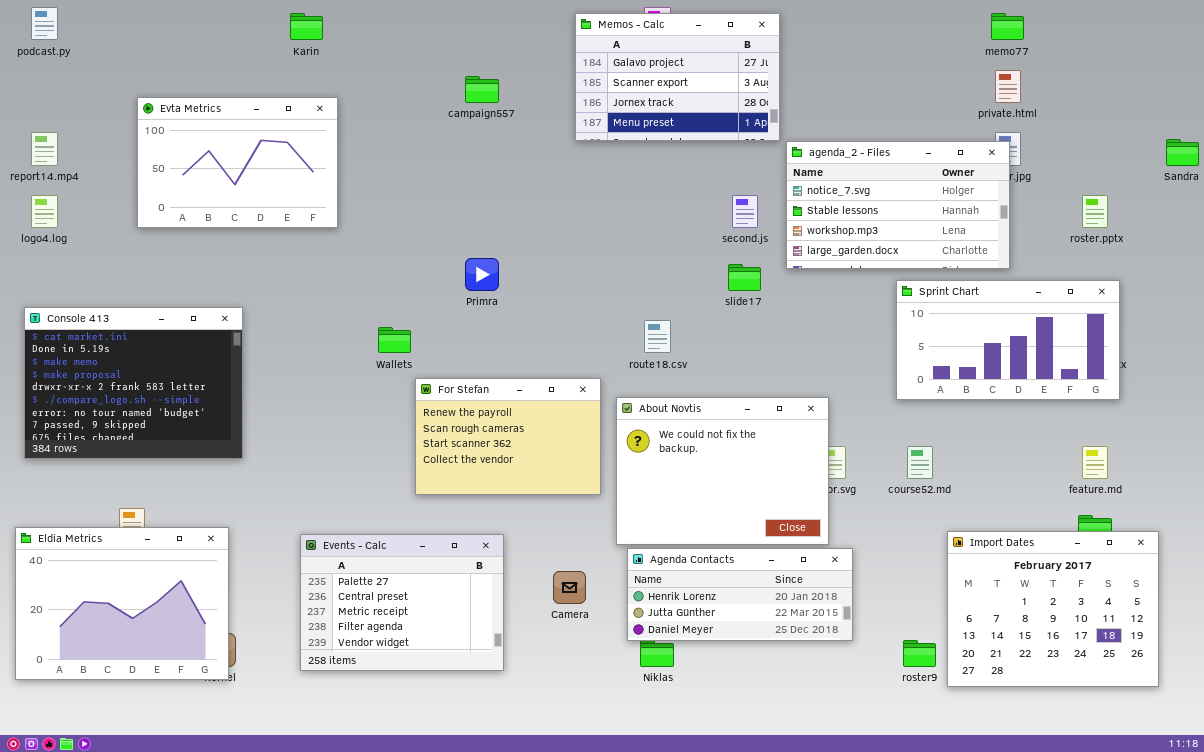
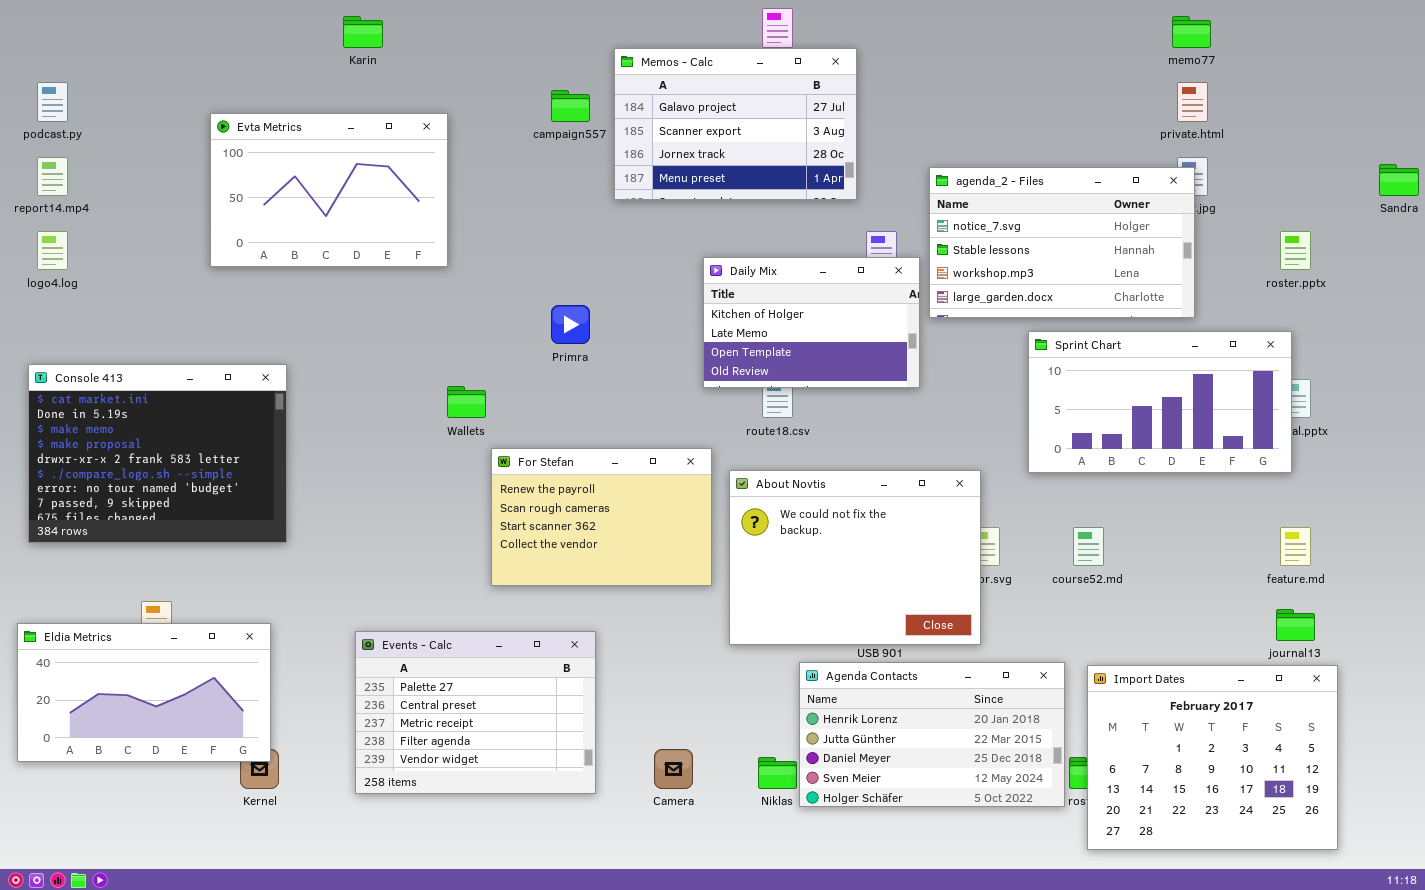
podcast.py: [31,7,58,40] -> [37,82,68,122], moved
Memos - Calc: [575,13,780,141] -> [614,48,857,200], moved
Evta Metrics: [137,97,338,228] -> [210,113,448,267], moved
Daily Mix: none -> [703,257,920,388], opened
Sprint Chart: [896,280,1120,400] -> [1028,331,1292,473], moved
Eldia Metrics: [15,527,229,680] -> [17,623,271,762], resized
Import Dates: [947,531,1159,687] -> [1087,665,1338,850], moved
Agenda Contacts: [627,548,853,641] -> [799,662,1065,807], moved, resized
Camera: [553,571,586,604] -> [654,749,693,789], moved

